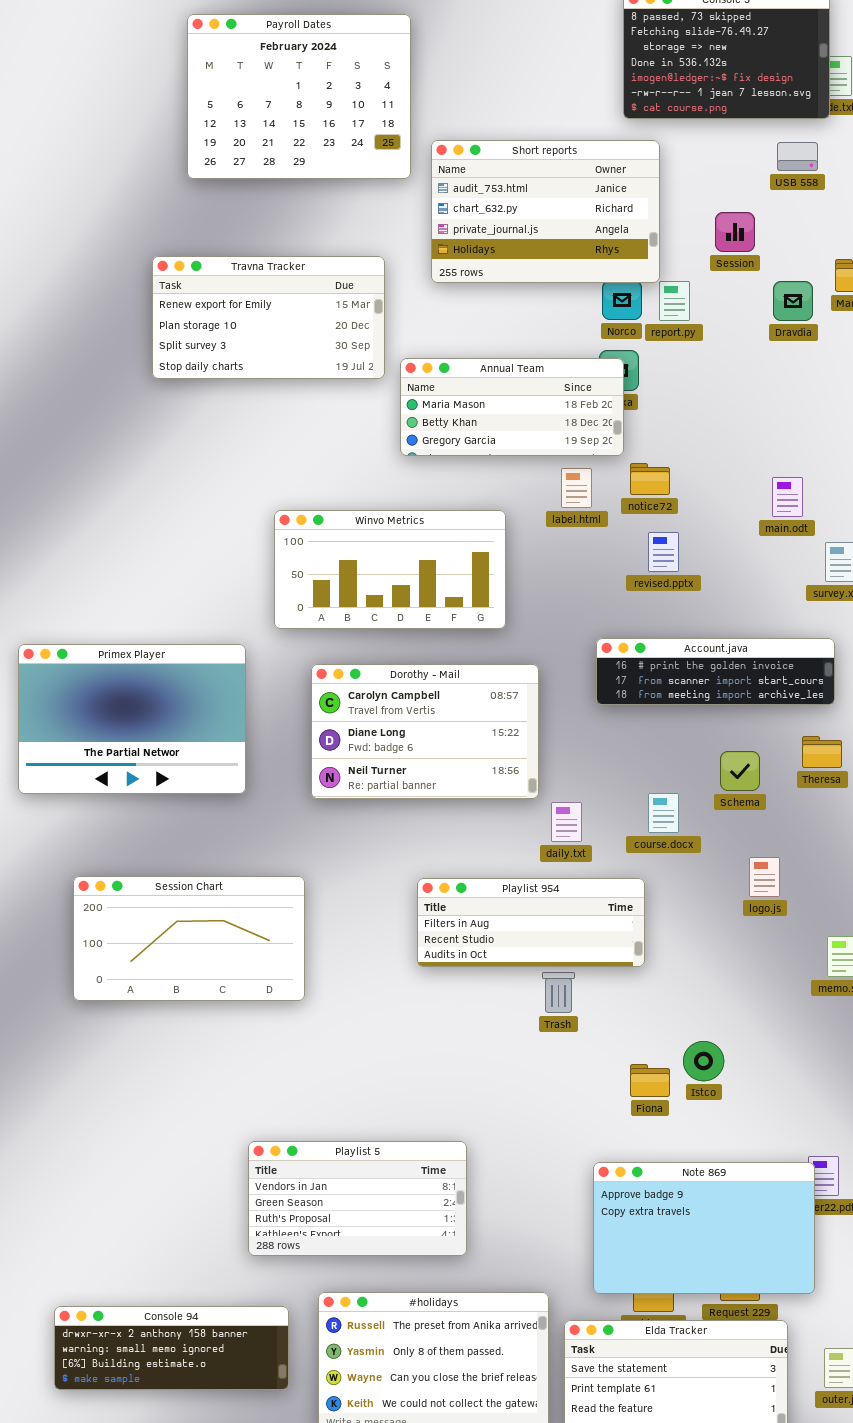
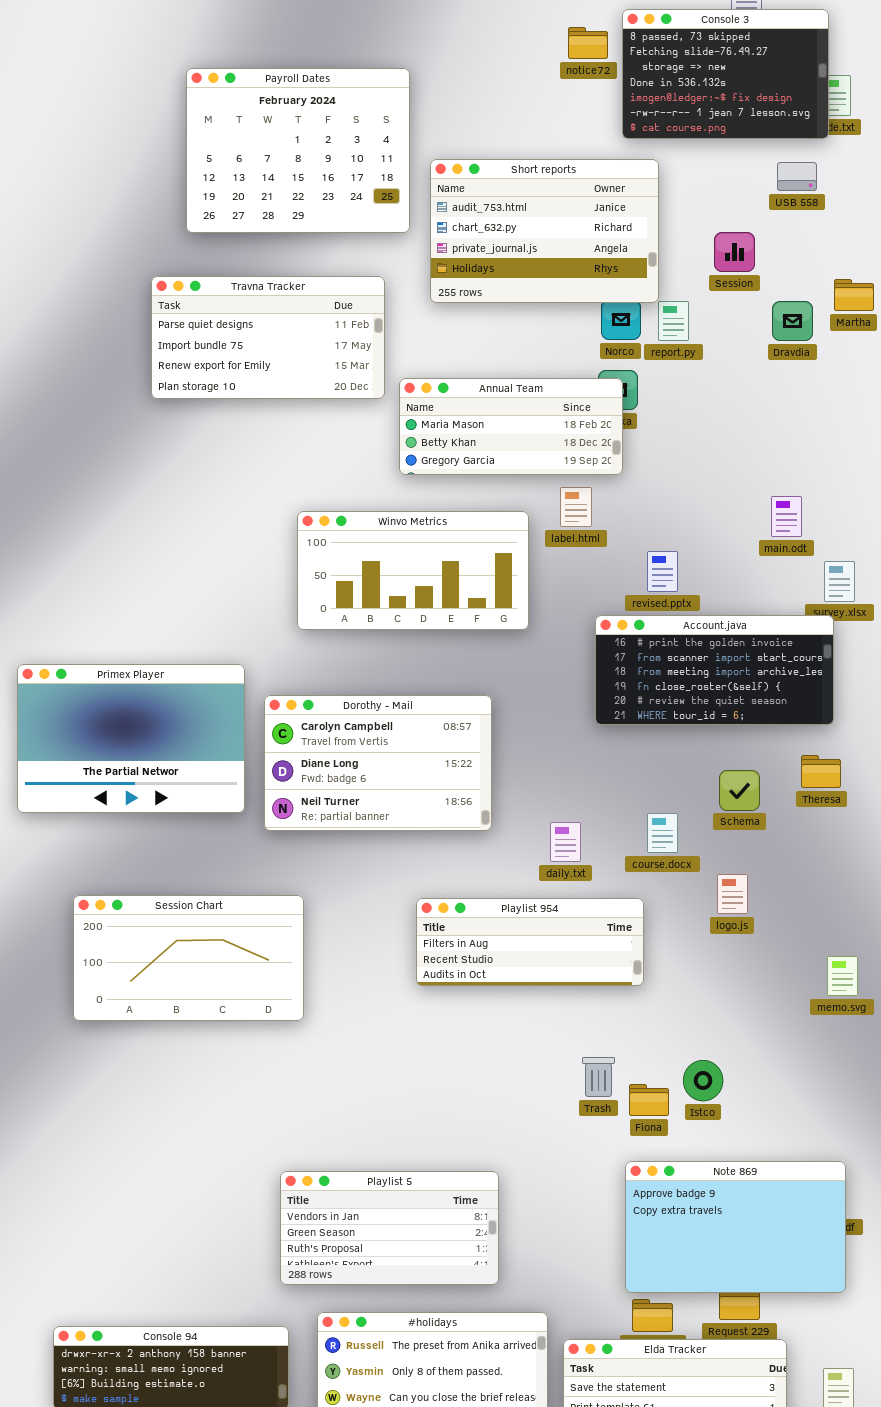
Payroll Dates: [187,14,411,179] -> [186,68,410,233], moved
Travna Tracker: [152,256,385,379] -> [151,276,385,399], scrolled up 2 rows
notice72: [630,463,670,495] -> [568,27,608,59], moved
Winvo Metrics: [274,510,506,629] -> [297,511,529,630], moved
Account.java: [596,638,835,705] -> [595,615,834,725], resized
Dorothy - Mail: [311,664,539,799] -> [264,695,492,831], moved
logo.js: [749,857,780,897] -> [717,874,748,914], moved
Trash: [542,972,575,1013] -> [582,1057,615,1097], moved
Playlist 5: [248,1141,467,1256] -> [280,1171,499,1285], moved
Note 869: [593,1162,815,1294] -> [625,1161,846,1293], moved

